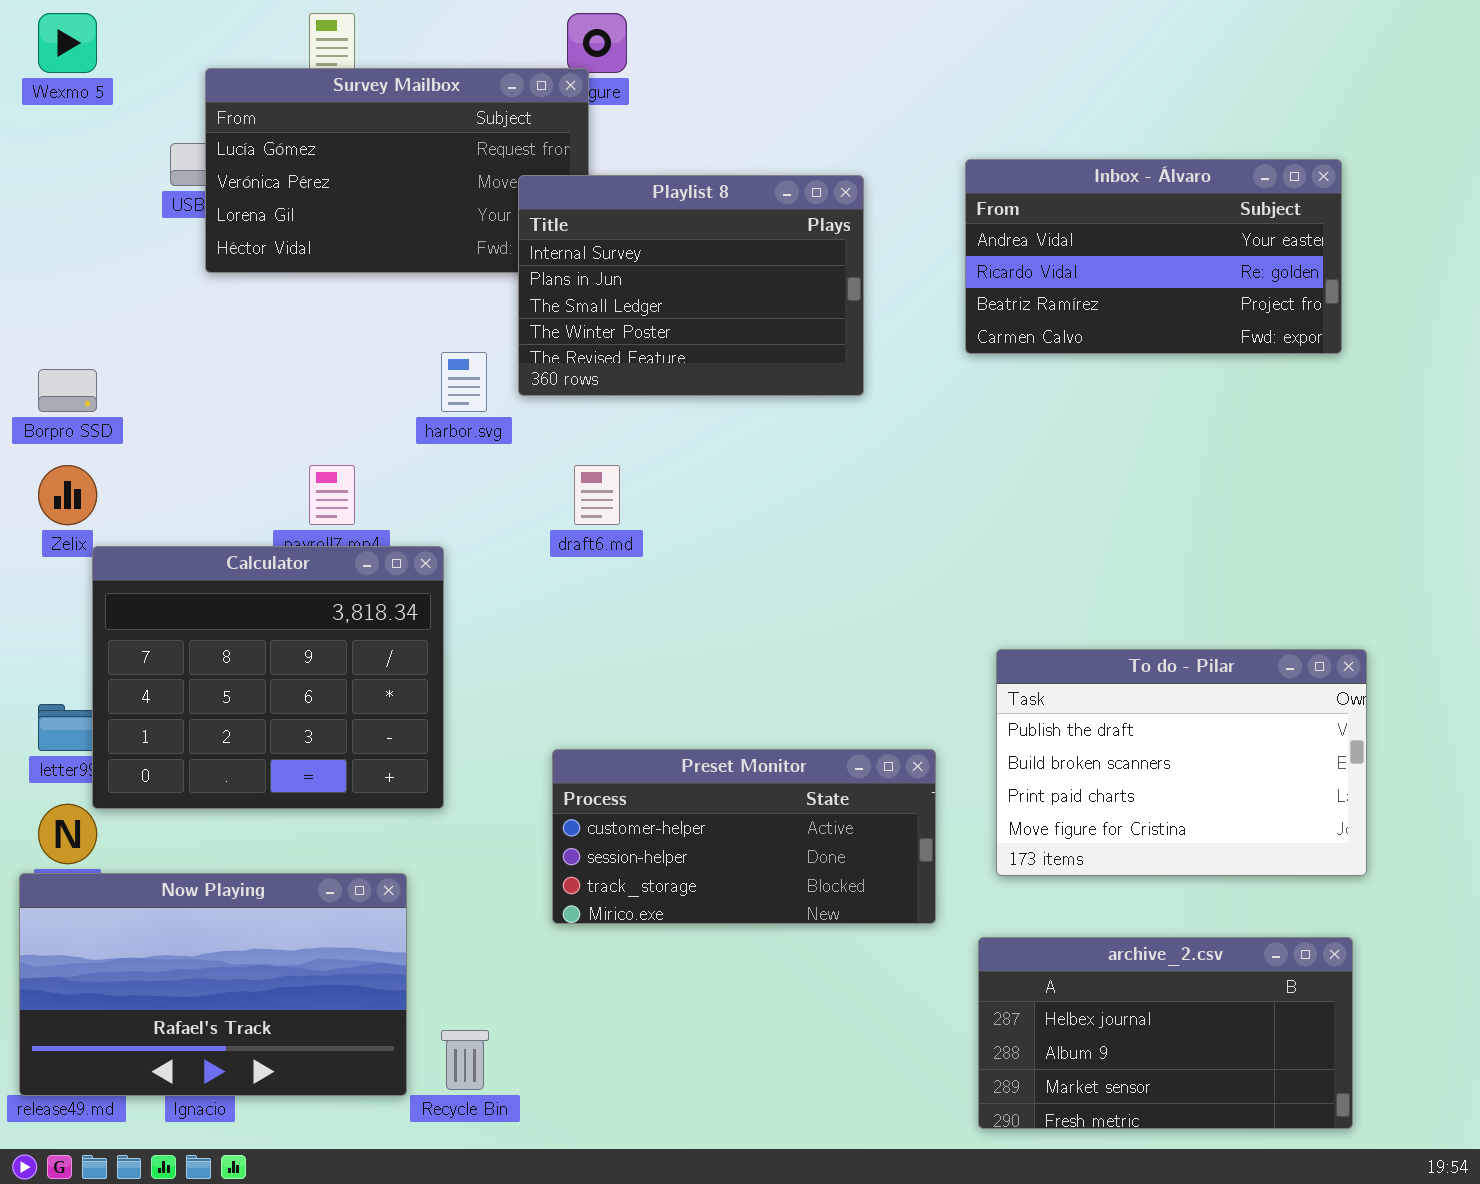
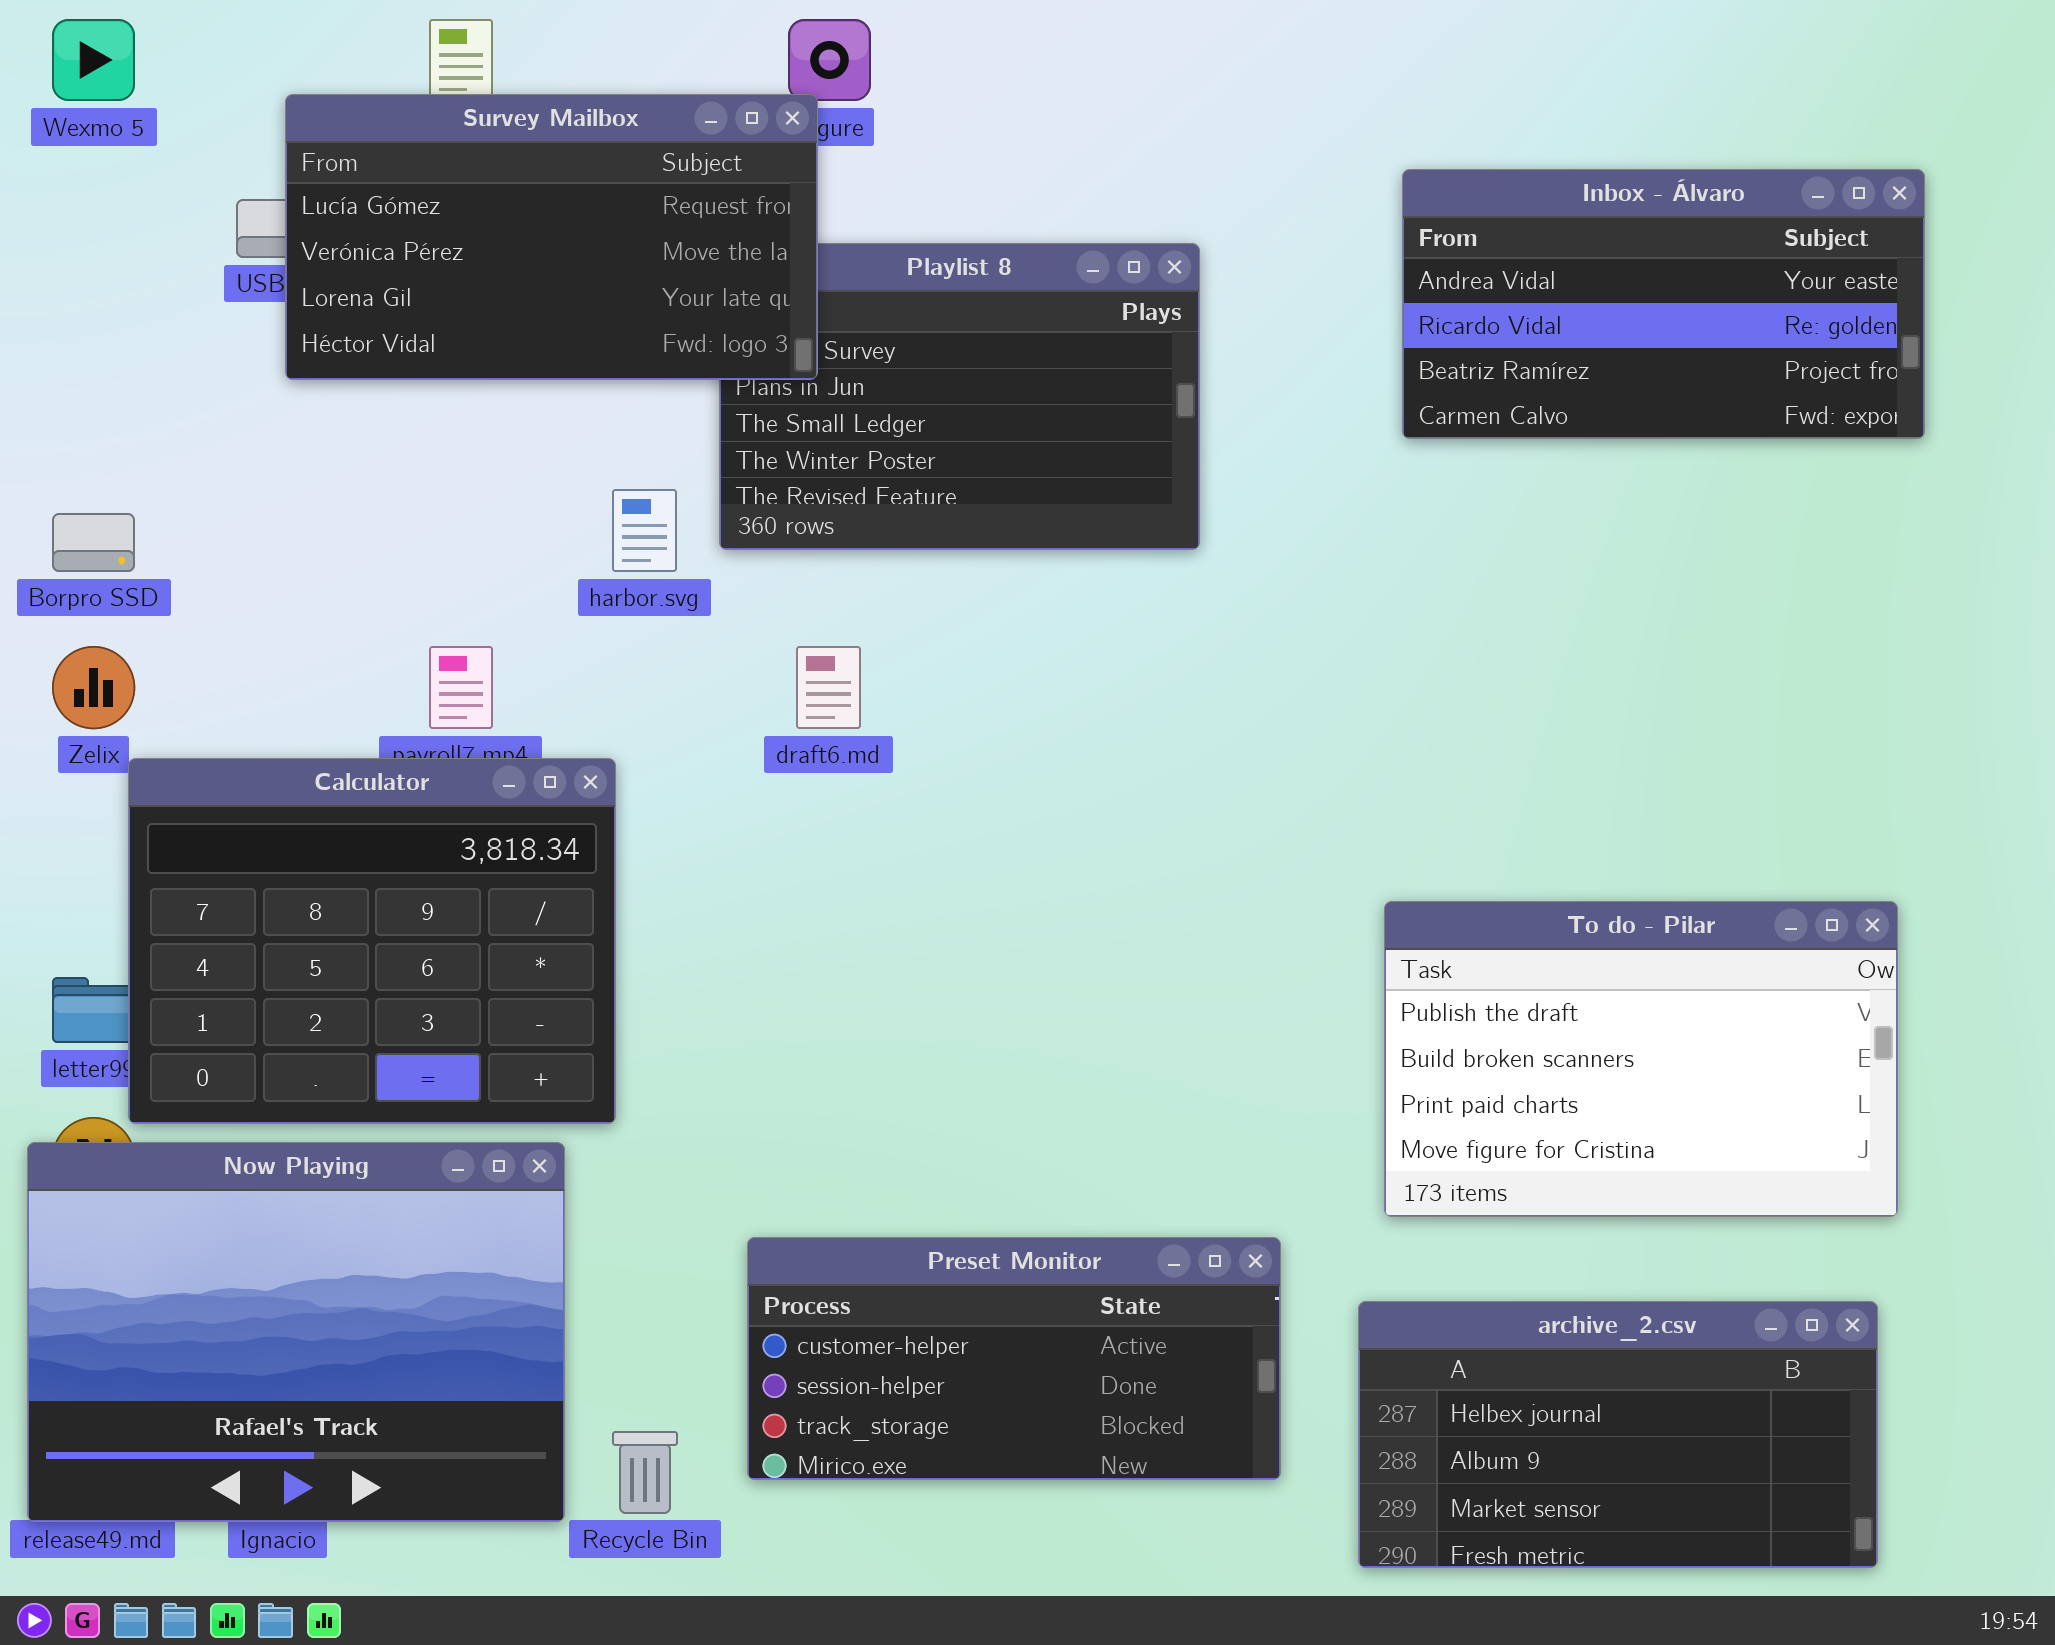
Survey Mailbox: [205,68,589,273] -> [285,94,818,380], raised
Inbox - Álvaro: [965,159,1342,354] -> [1402,169,1925,439], moved
Preset Monitor: [552,749,936,924] -> [747,1237,1281,1480], moved
Now Playing: [19,873,407,1096] -> [27,1142,565,1522], resized

